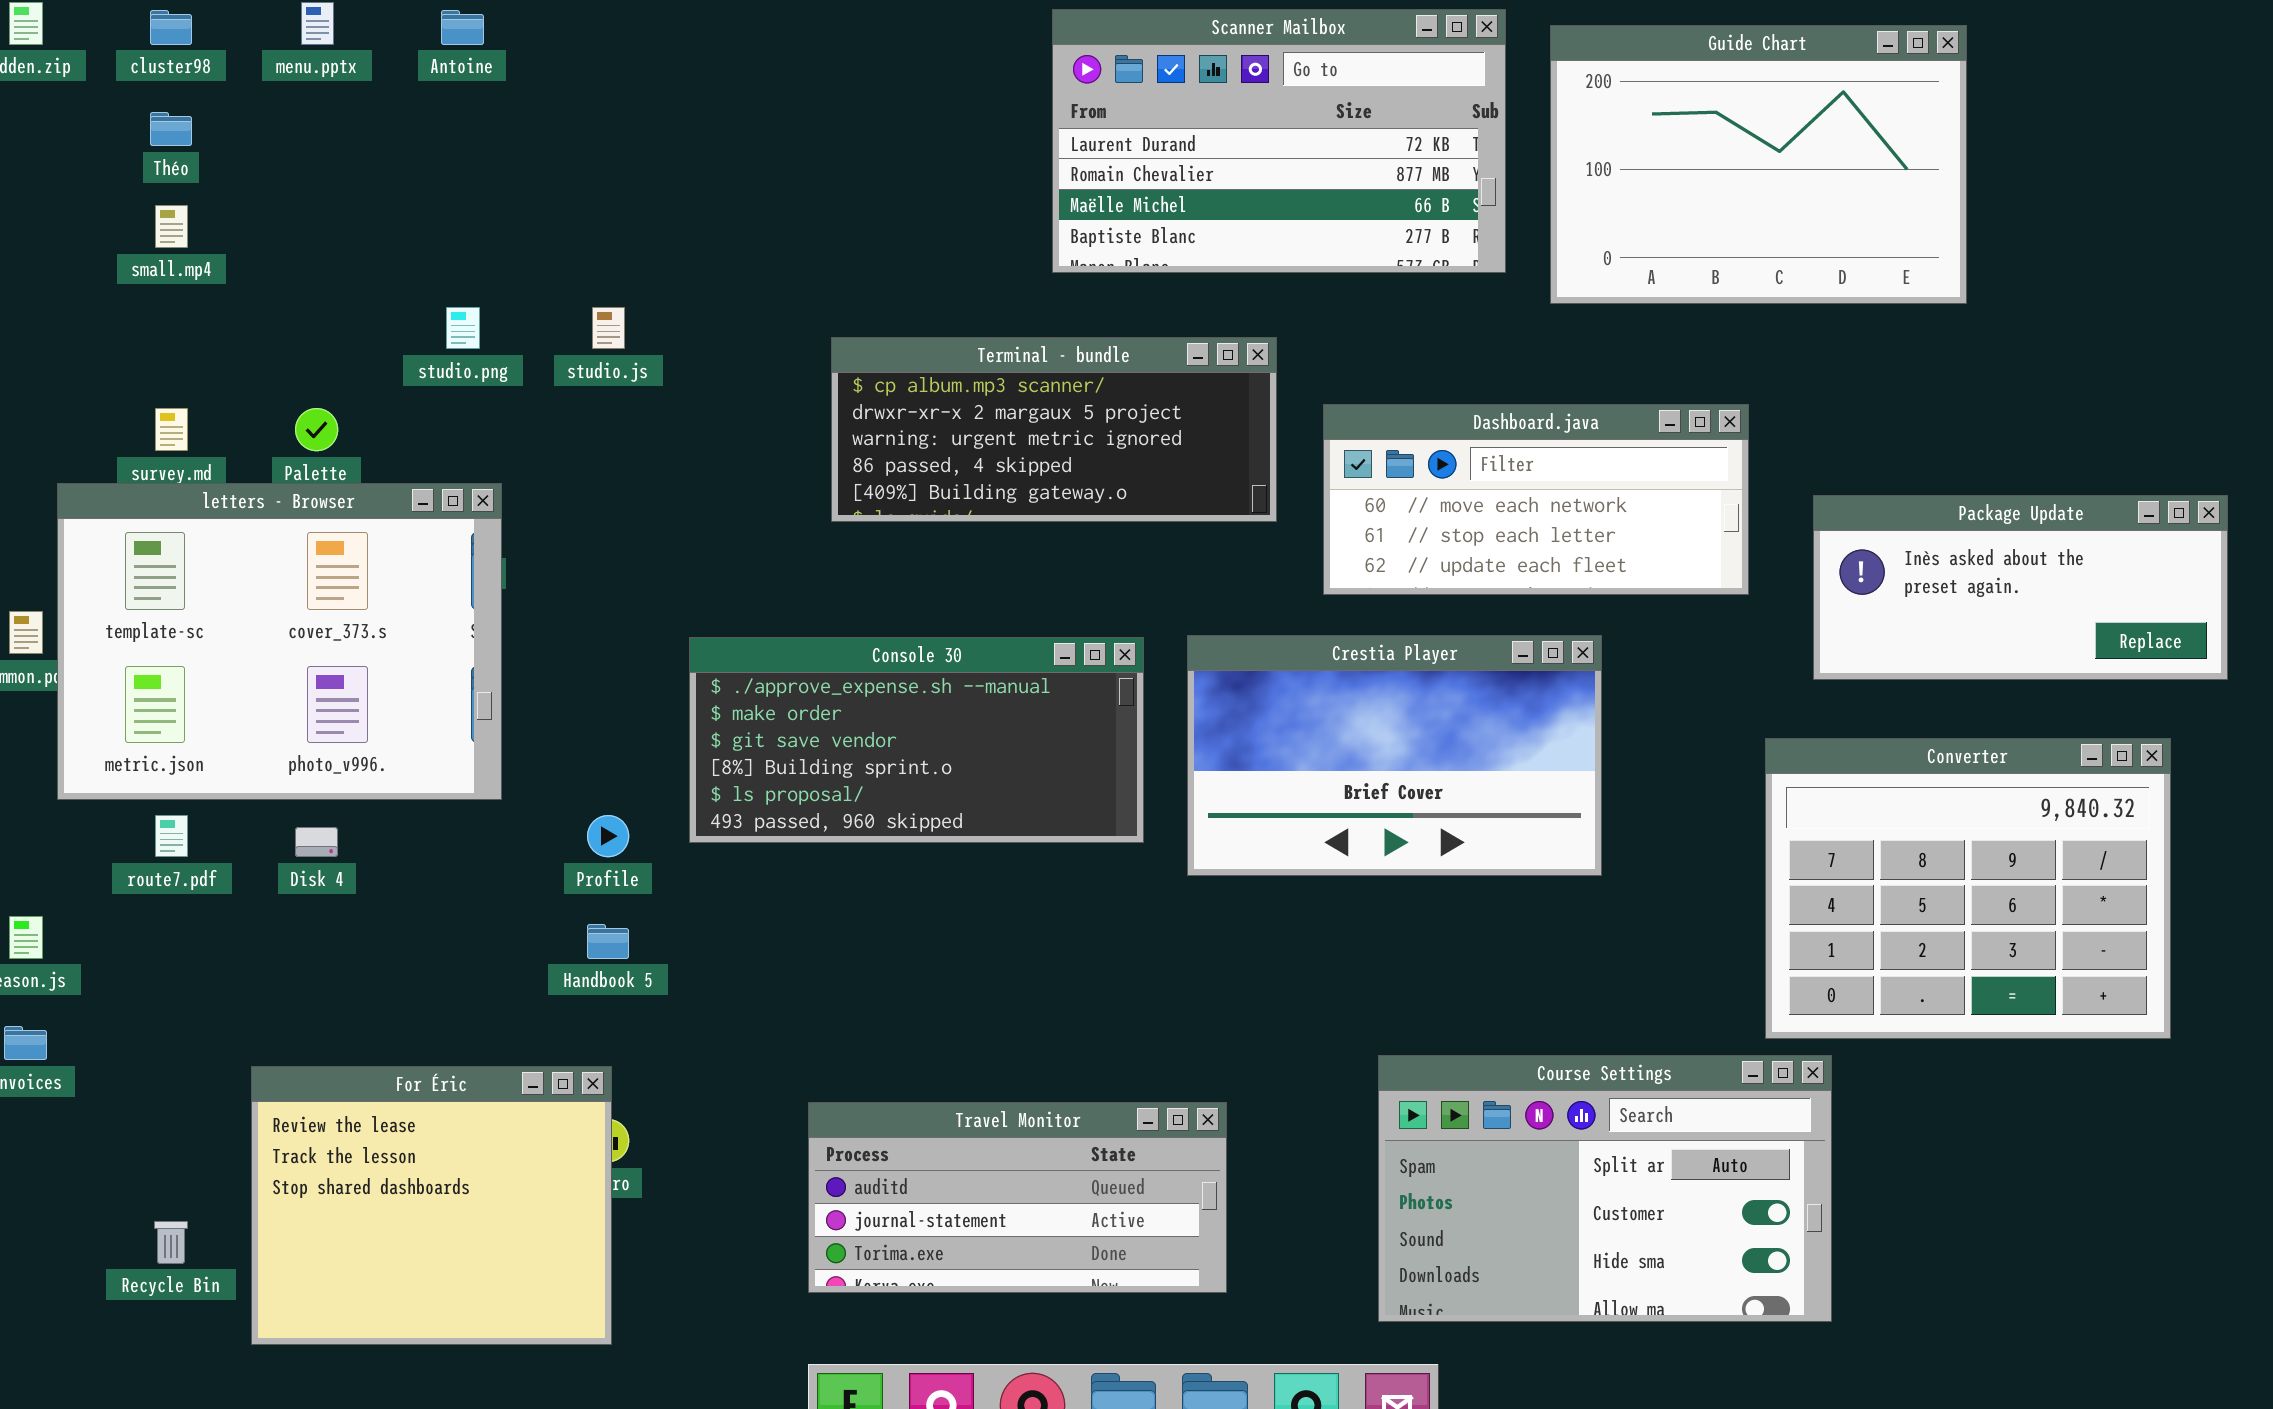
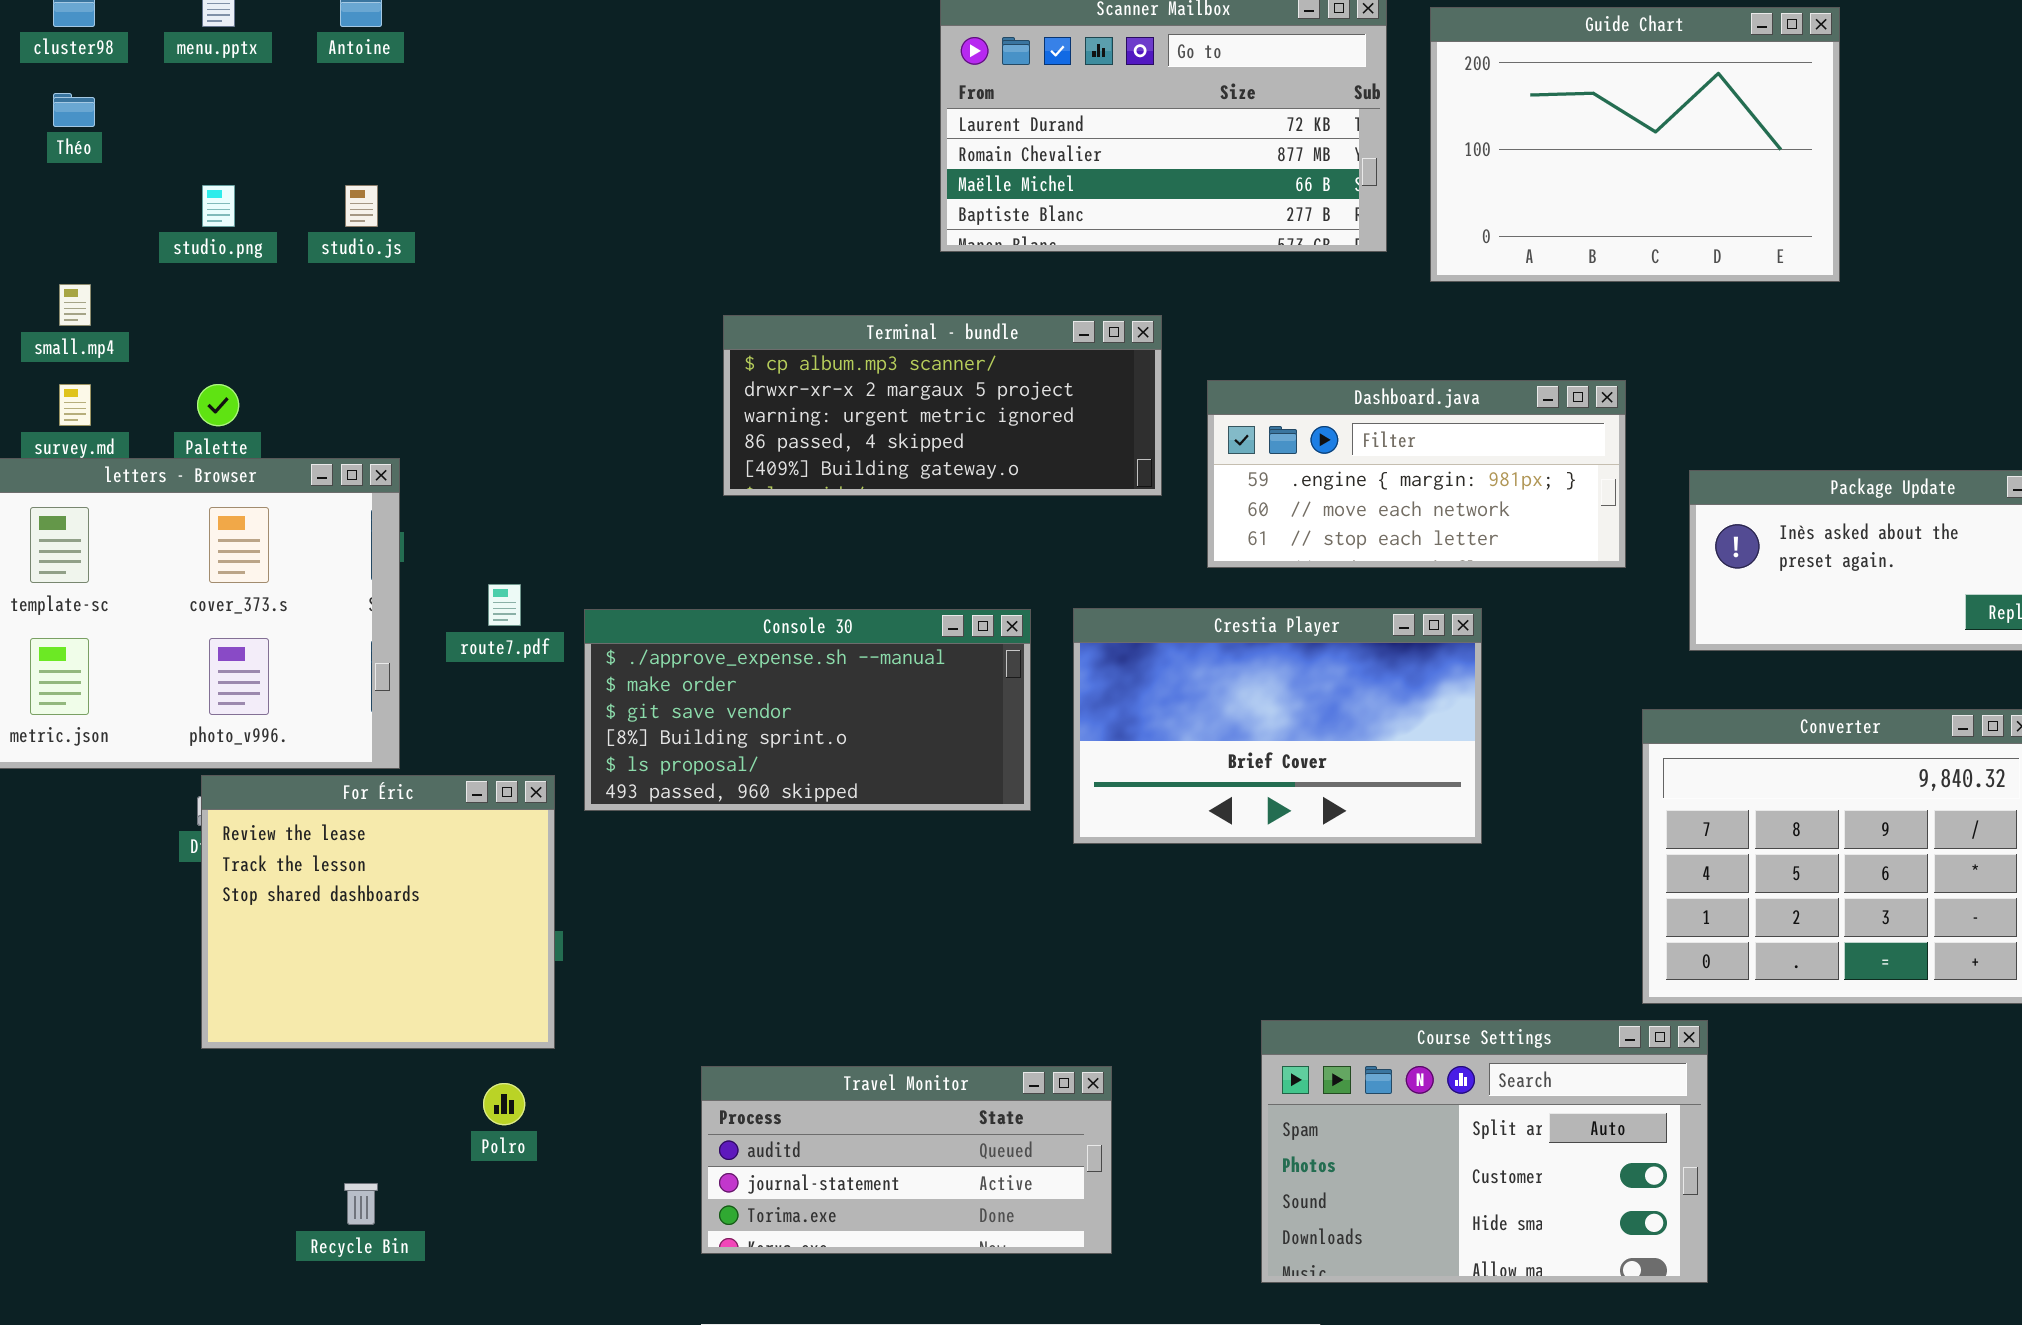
small.mp4: [155,205,188,248] -> [59,284,91,326], moved
studio.png: [446,307,480,349] -> [202,185,235,227], moved
studio.js: [592,307,625,349] -> [345,185,378,227], moved
Dashboard.java: [1323,404,1749,595] -> [1207,380,1626,568], scrolled up 1 row
route7.pdf: [155,815,188,857] -> [488,584,521,626], moved
For Éric: [251,1066,612,1345] -> [201,775,555,1049], moved
Recycle Bin: [154,1221,188,1264] -> [344,1183,378,1225], moved

